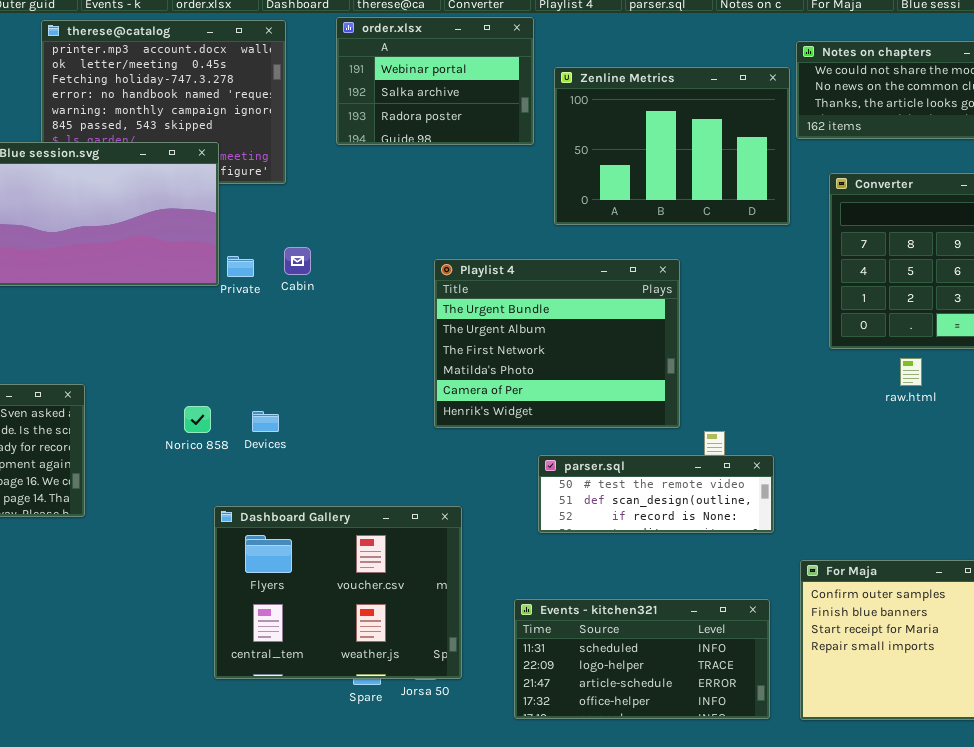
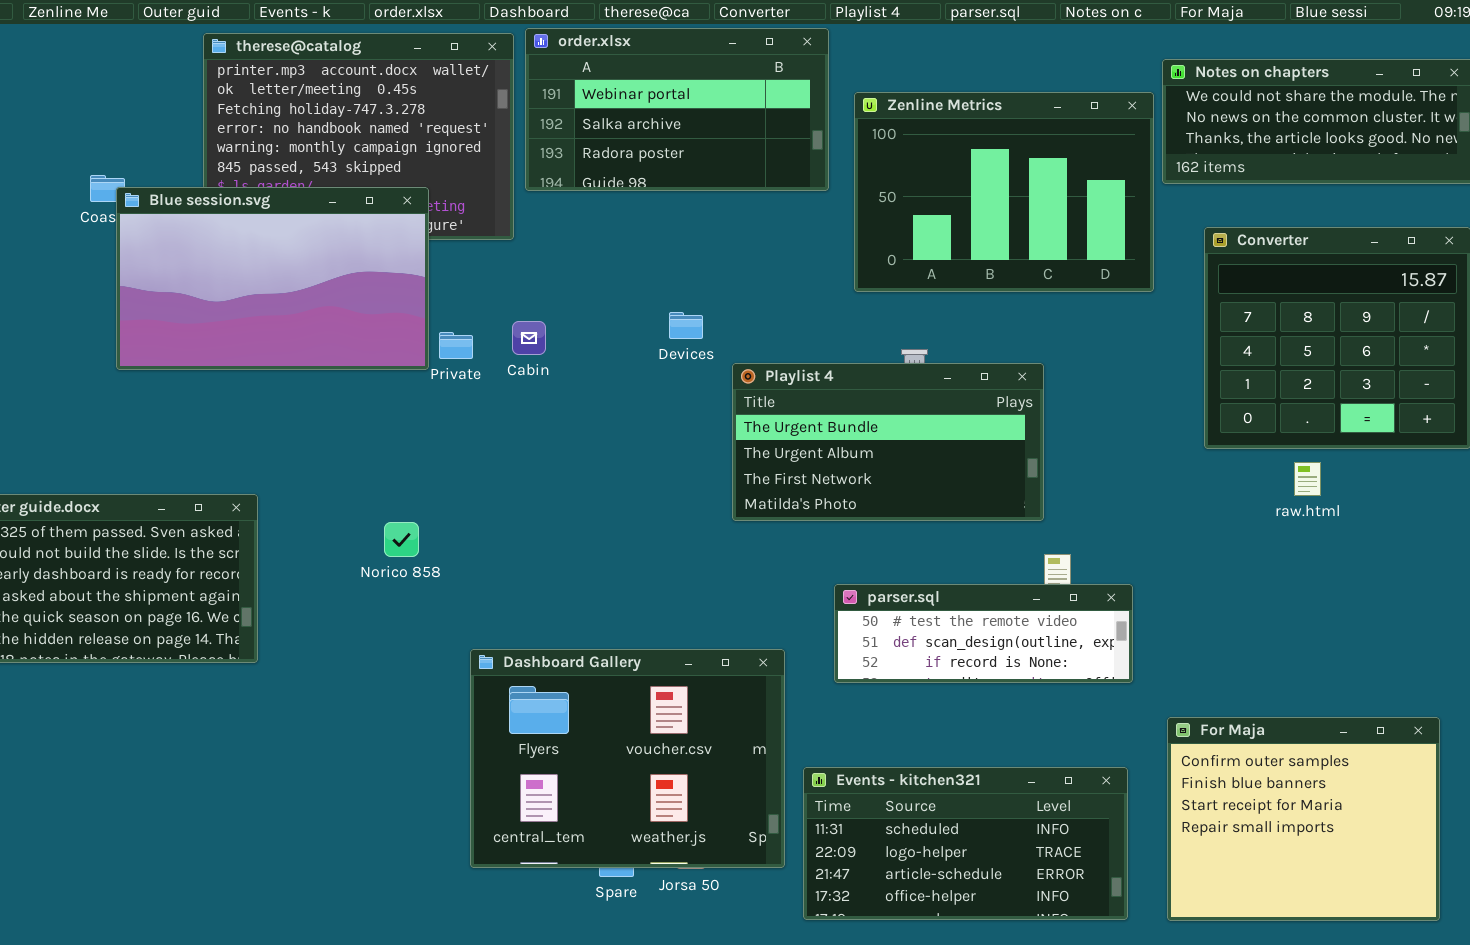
order.xlsx: [336,17,534,145] -> [525,28,829,191], resized
Playlist 4: [434,259,680,428] -> [732,363,1044,521], moved, resized
Devices: [252,411,279,432] -> [669,312,703,339], moved
Dashboard Gallery: [214,506,462,679] -> [470,649,785,868], moved

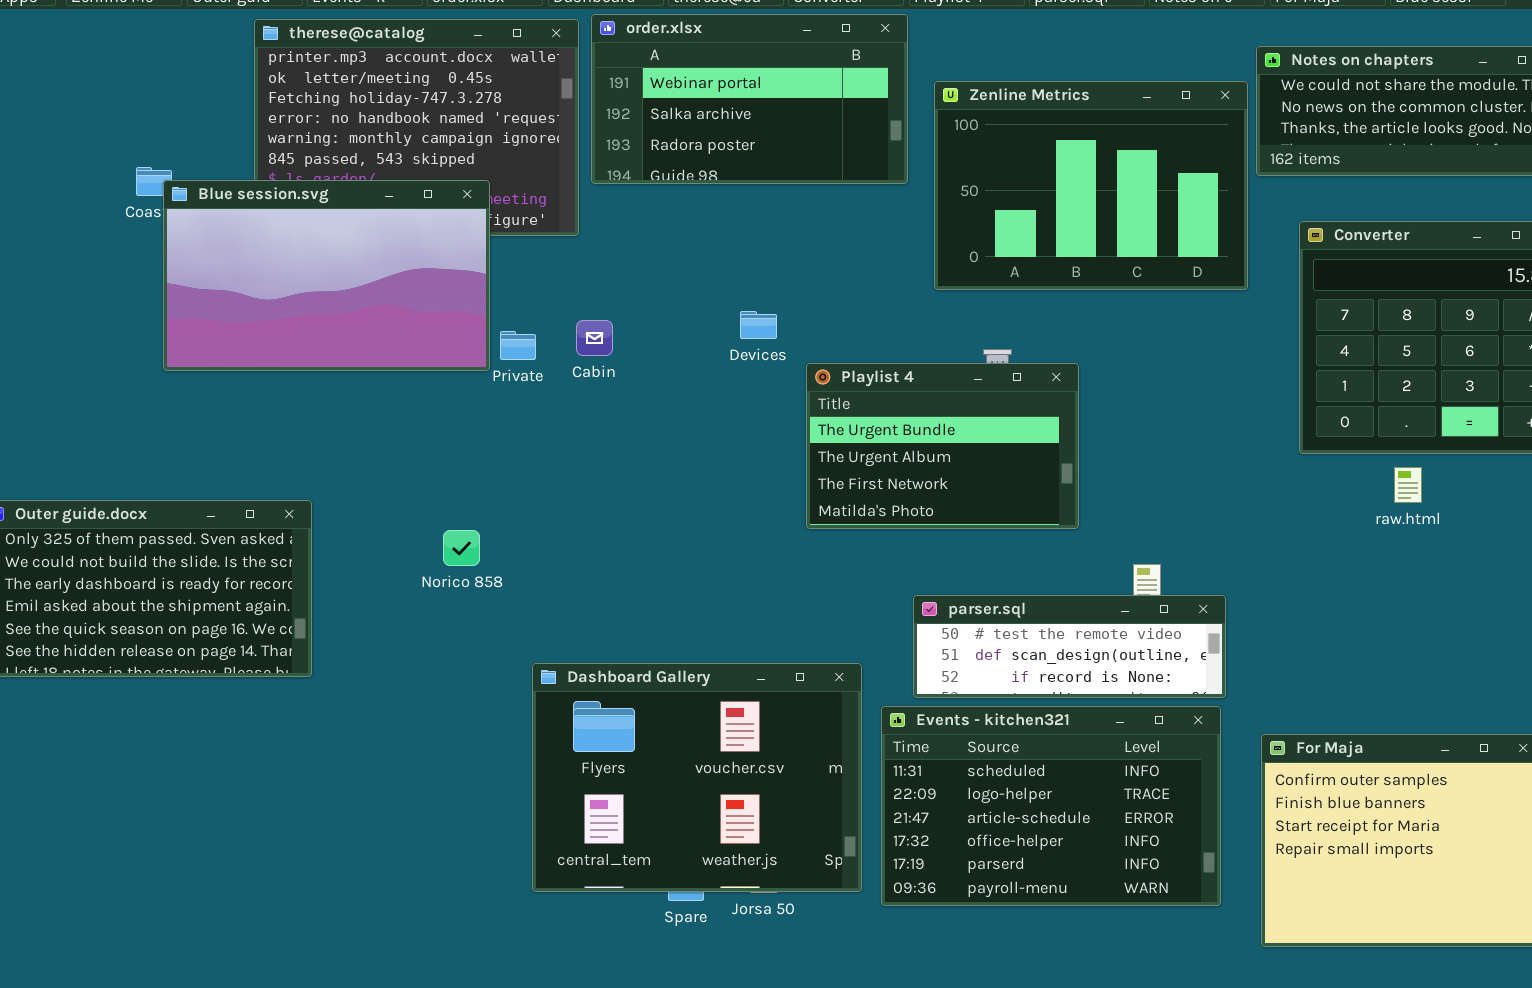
Playlist 4: [732,363,1044,521] -> [806,363,1079,529], resized
Events - kitchen321: [803,767,1128,920] -> [881,706,1221,906], moved, resized

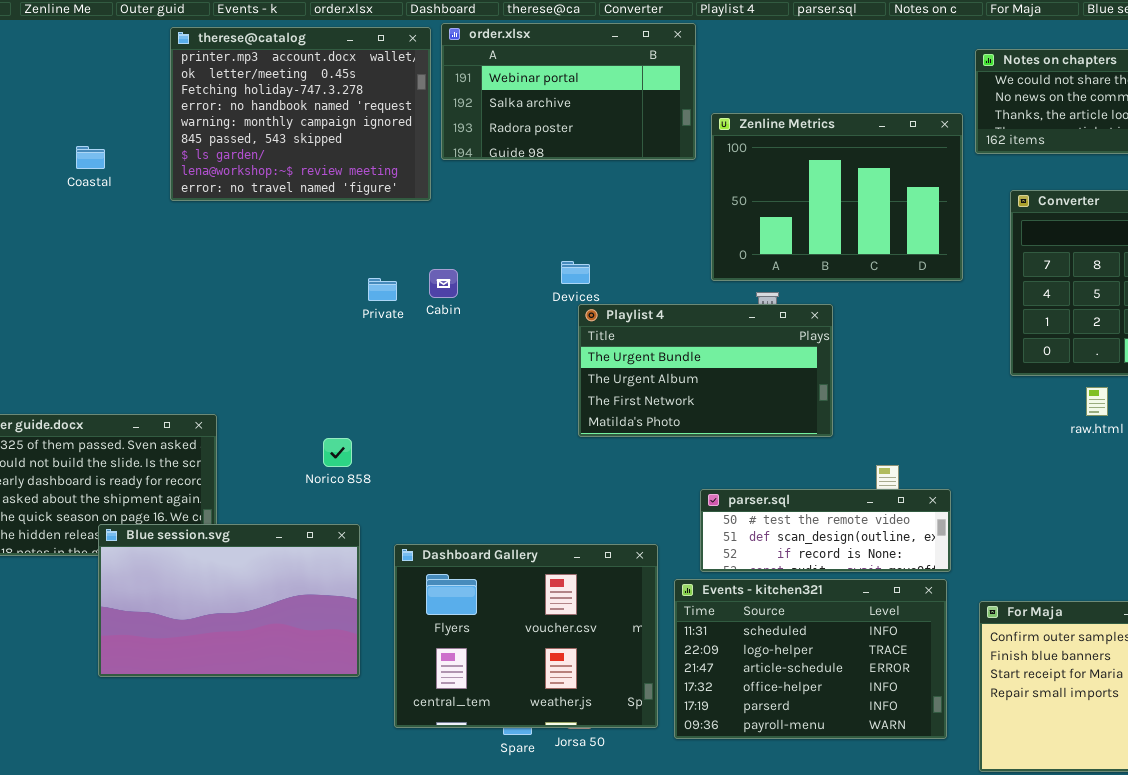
Zenline Metrics: [934,81,1248,290] -> [711,113,963,281], moved
Blue session.svg: [163,180,490,371] -> [98,524,360,677], moved
Playlist 4: [806,363,1079,529] -> [578,304,833,437], resized

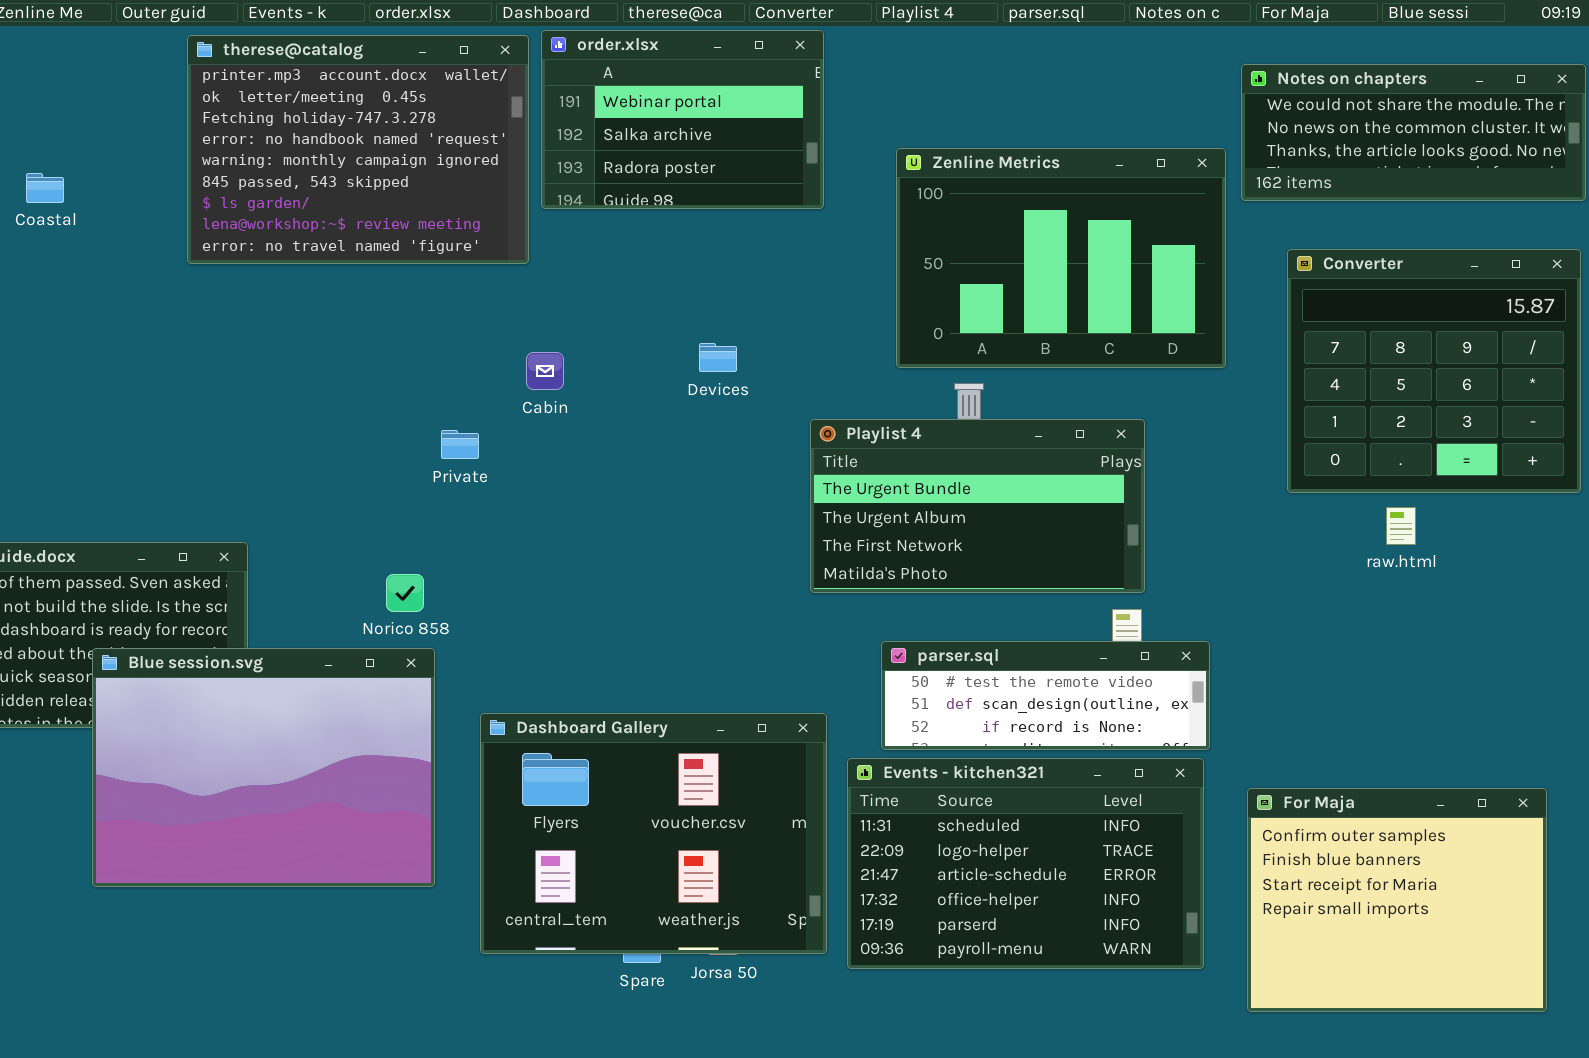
order.xlsx: [441,23,696,160] -> [541,30,824,209], resized
Coastal: [76,146,105,169] -> [26,173,64,203], moved
Private: [368,278,397,301] -> [441,430,479,459], moved
Playlist 4: [578,304,833,437] -> [810,419,1145,593], moved
Blue session.svg: [98,524,360,677] -> [92,648,435,887], resized

